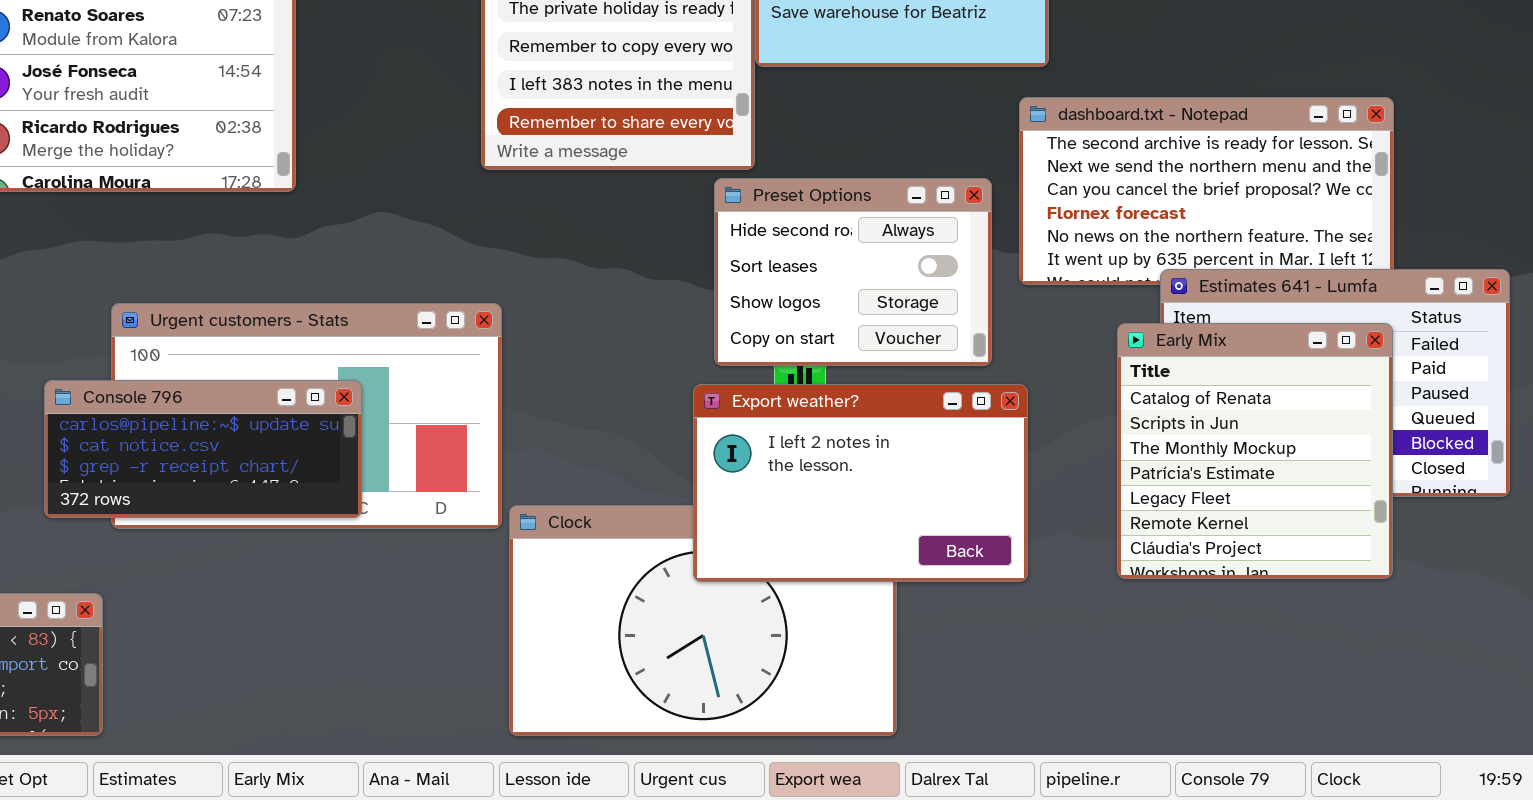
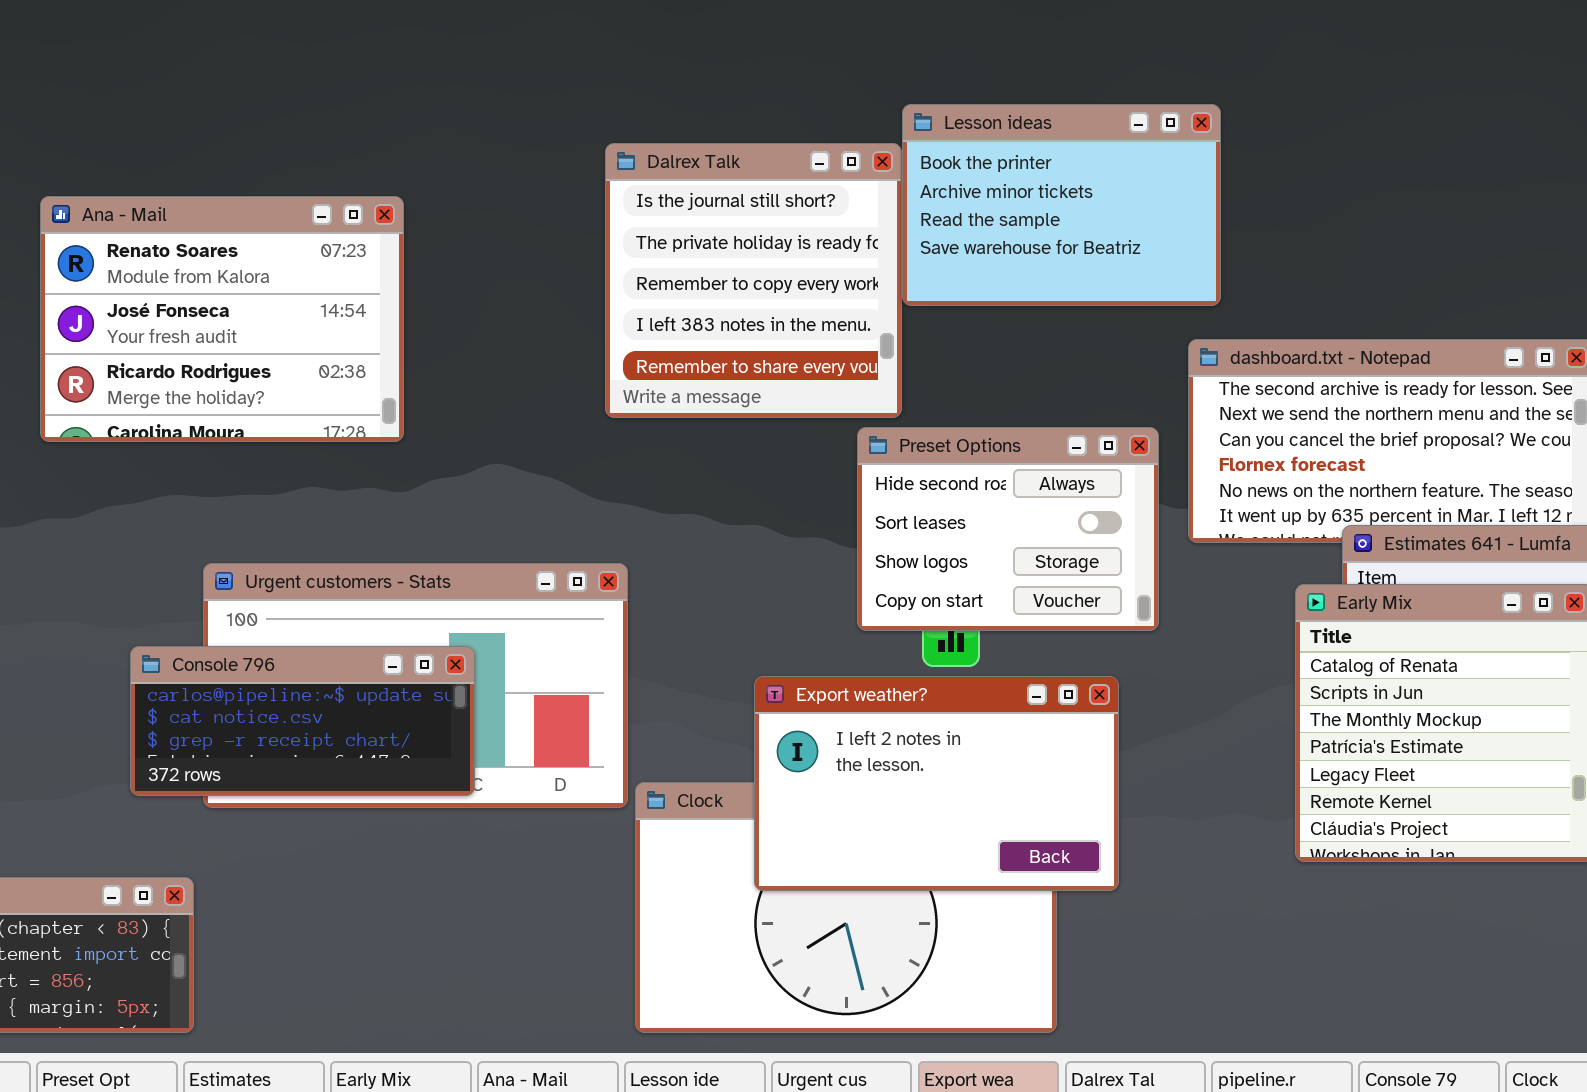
Export weather?: [693,384,1028,582] -> [754,676,1119,891], moved

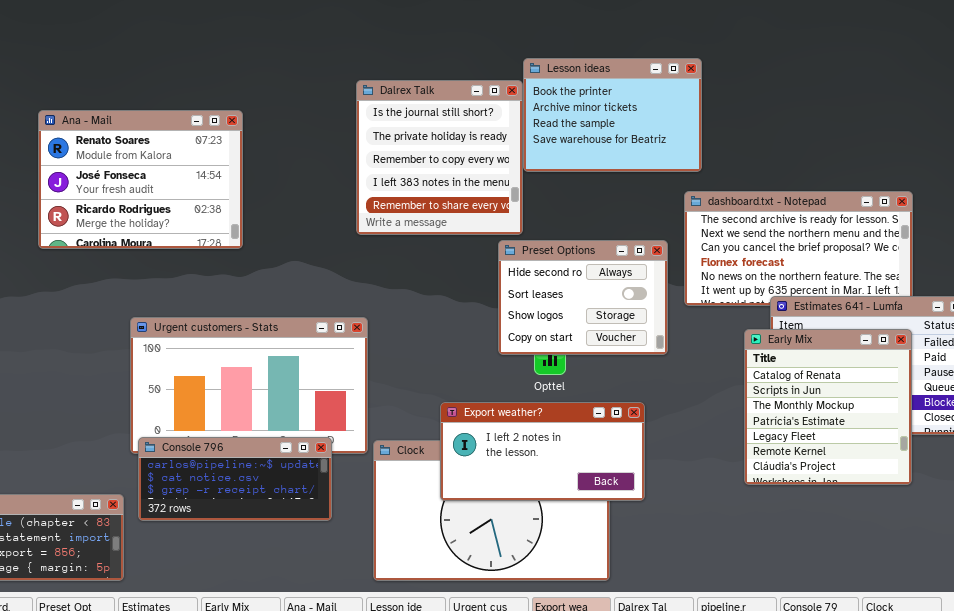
Console 796: [130,646,475,796] -> [138,437,332,521], moved
Export weather?: [754,676,1119,891] -> [440,402,645,501], resized

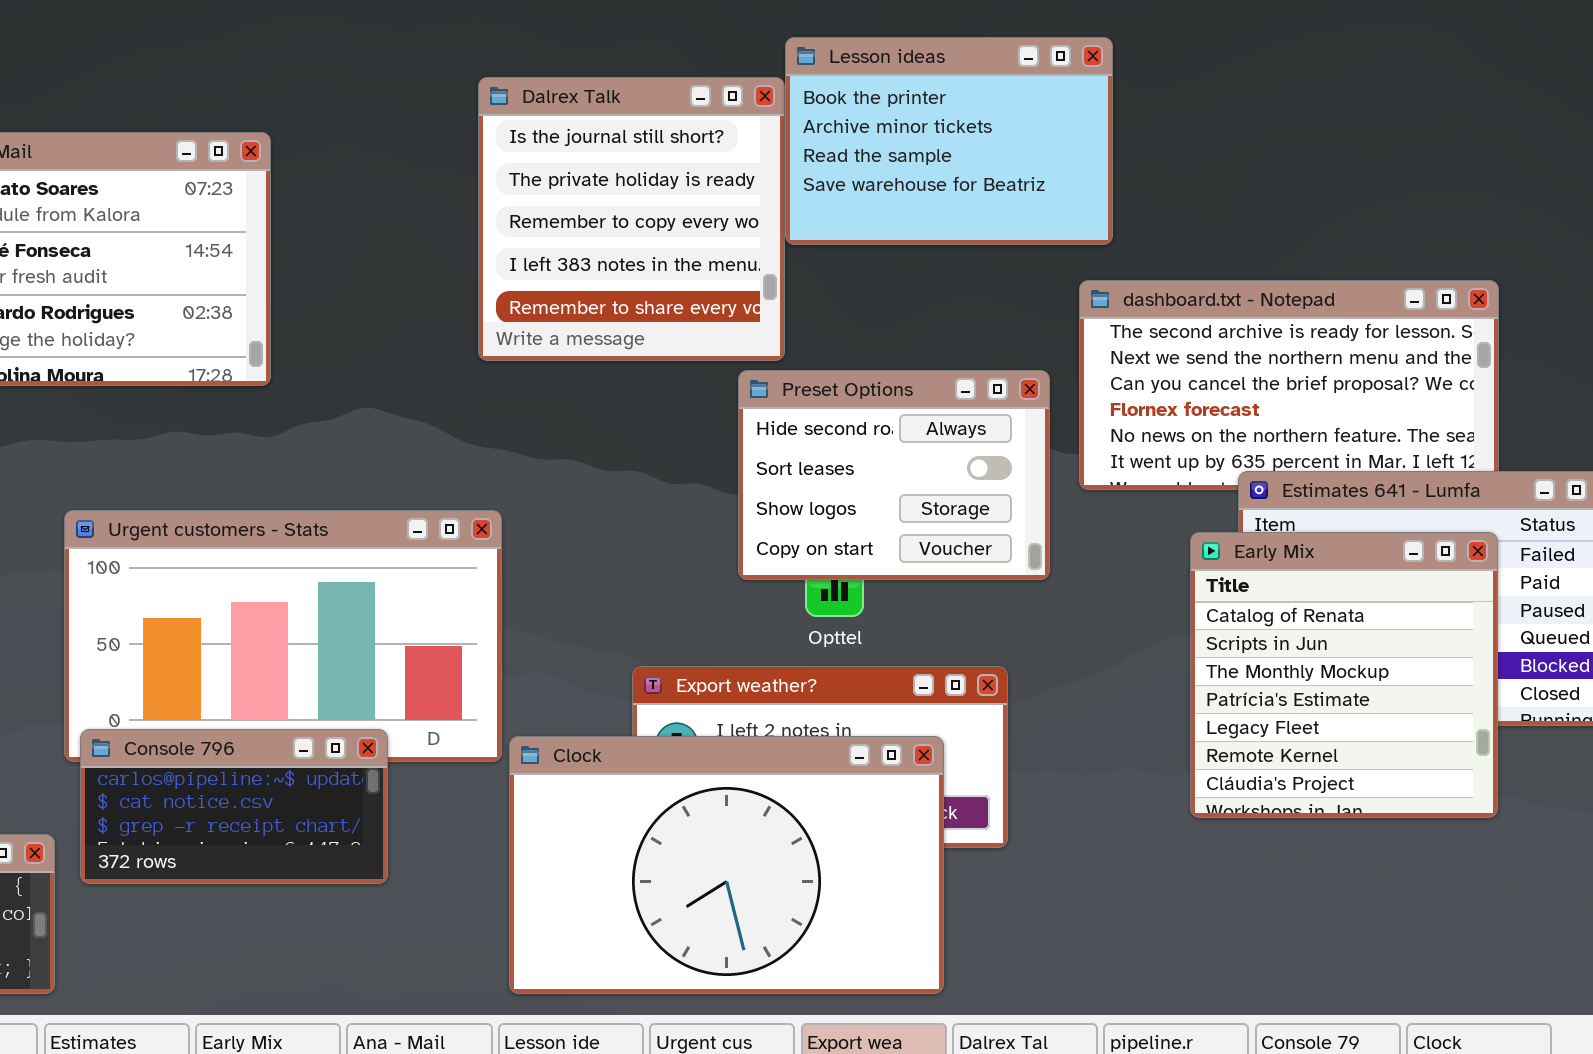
Console 796: [138,437,332,521] -> [80,729,388,884], resized
Clock: [373,440,610,581] -> [509,736,944,994], raised

